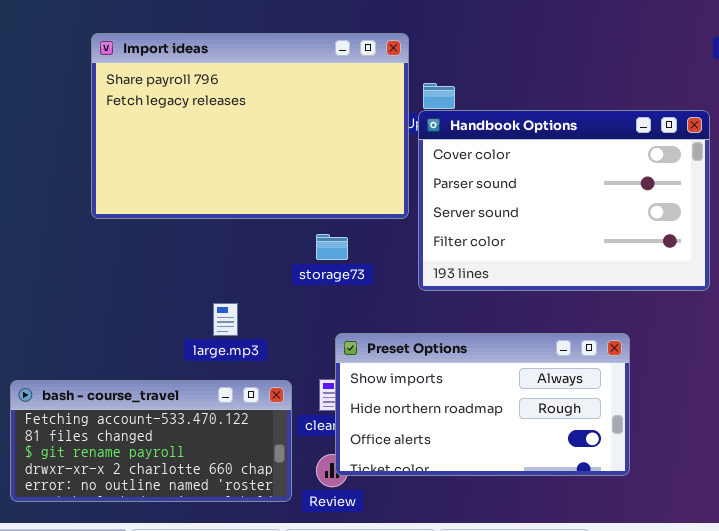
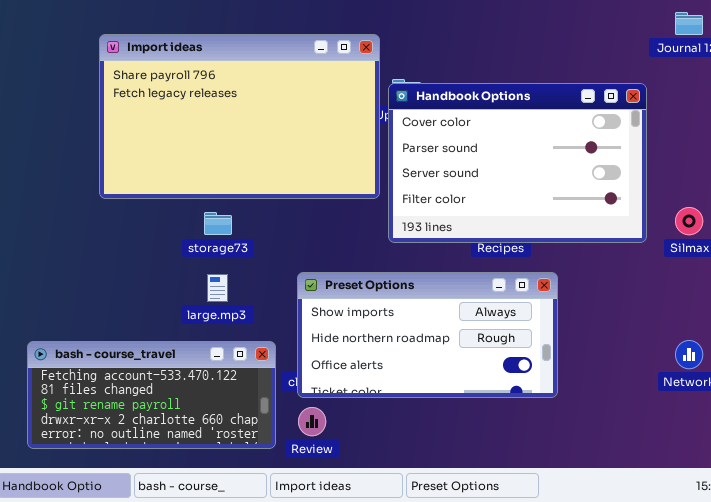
Handbook Options: [418,110,710,291] -> [388,83,647,243], moved
storage73: [316,234,348,260] -> [204,212,232,235], moved
Preset Options: [335,333,630,476] -> [297,272,558,398], moved

